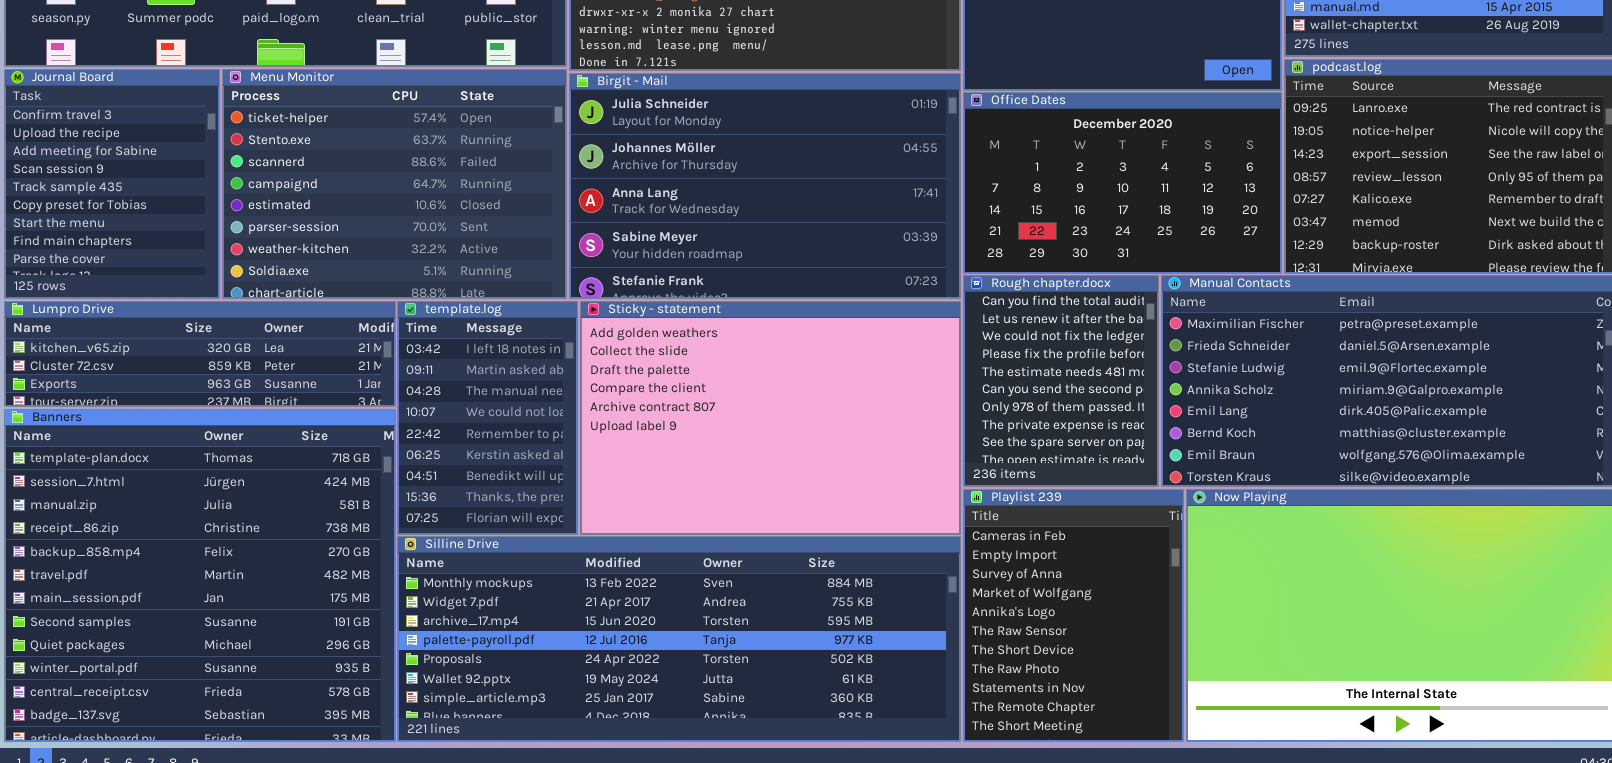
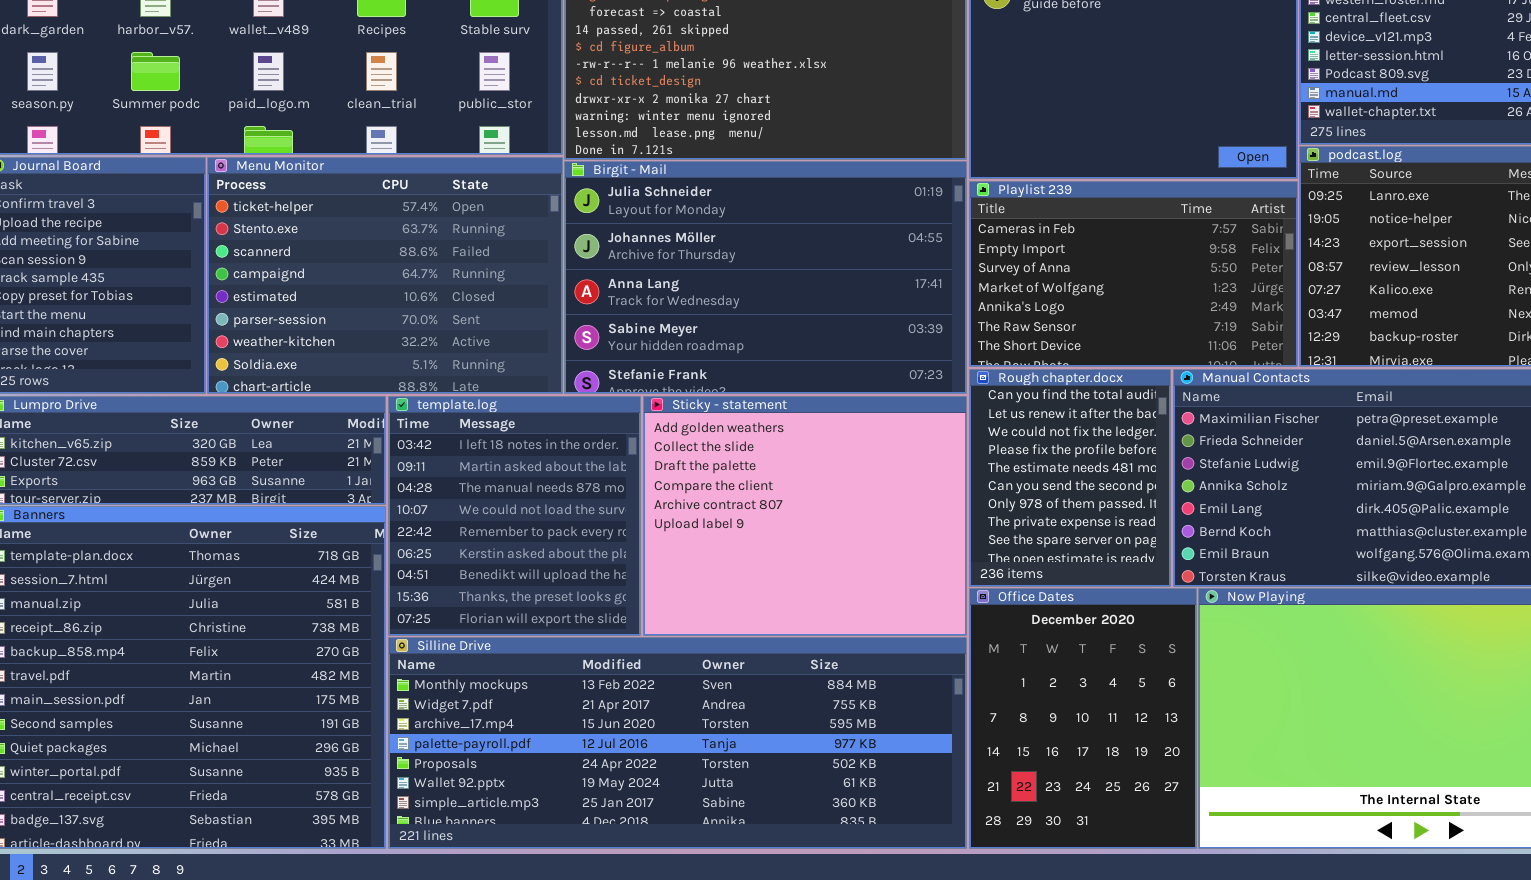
Office Dates: [963,92,1282,274] -> [969,588,1197,849], moved, resized
template.log: [397,301,578,535] -> [388,396,641,636], resized
Sticky - statement: [580,301,961,535] -> [643,396,967,636], resized
Playlist 239: [963,489,1184,742] -> [969,181,1298,367], moved, resized

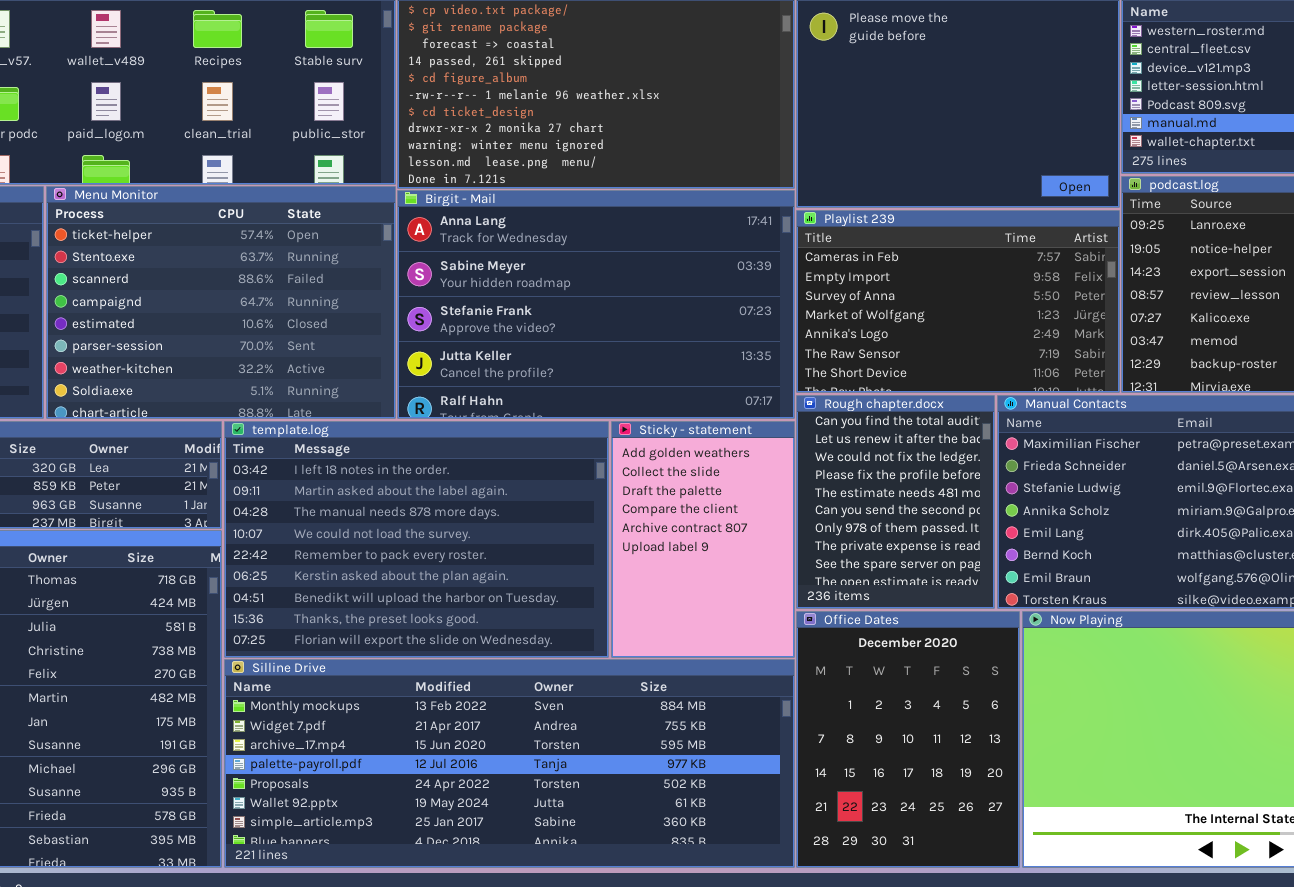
Birgit - Mail: [564,161,967,394] -> [397,190,795,419], scrolled down 2 rows
template.log: [388,396,641,636] -> [224,421,609,658], resized
Sticky - statement: [643,396,967,636] -> [611,421,795,658], resized

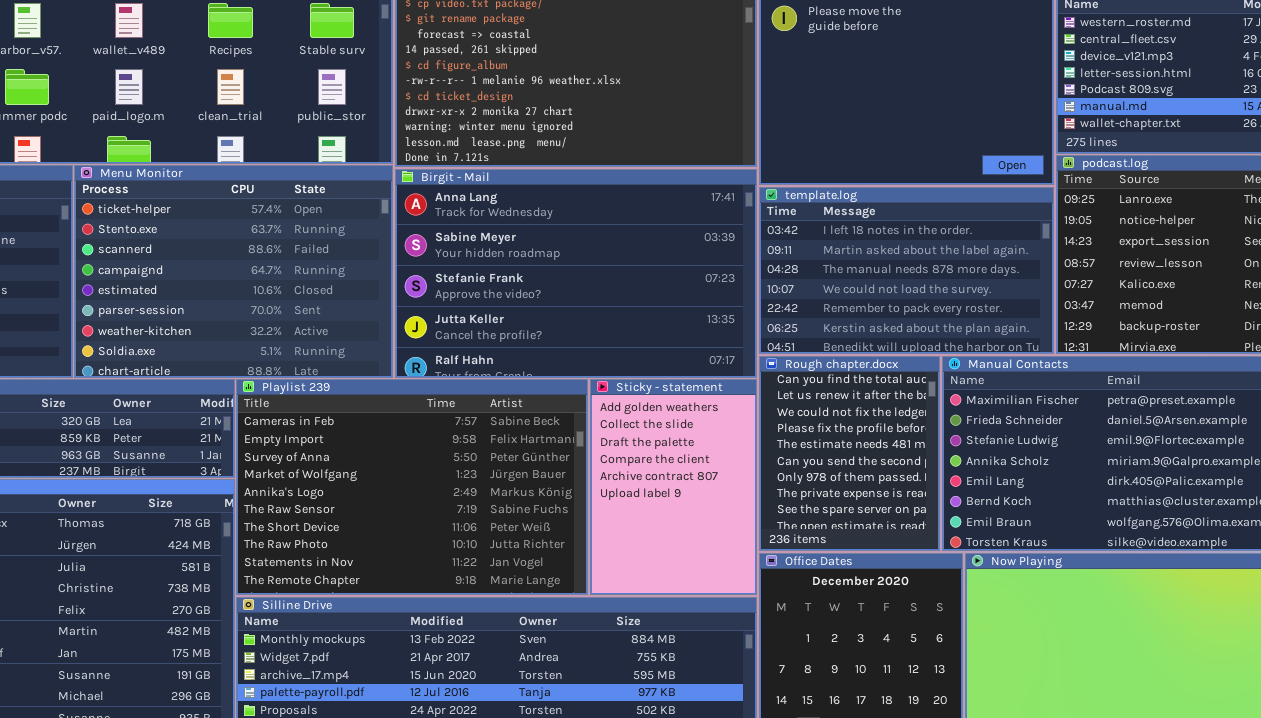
Playlist 239: [796,210,1120,393] -> [236,379,588,595], moved, resized
template.log: [224,421,609,658] -> [759,187,1054,354], moved, resized

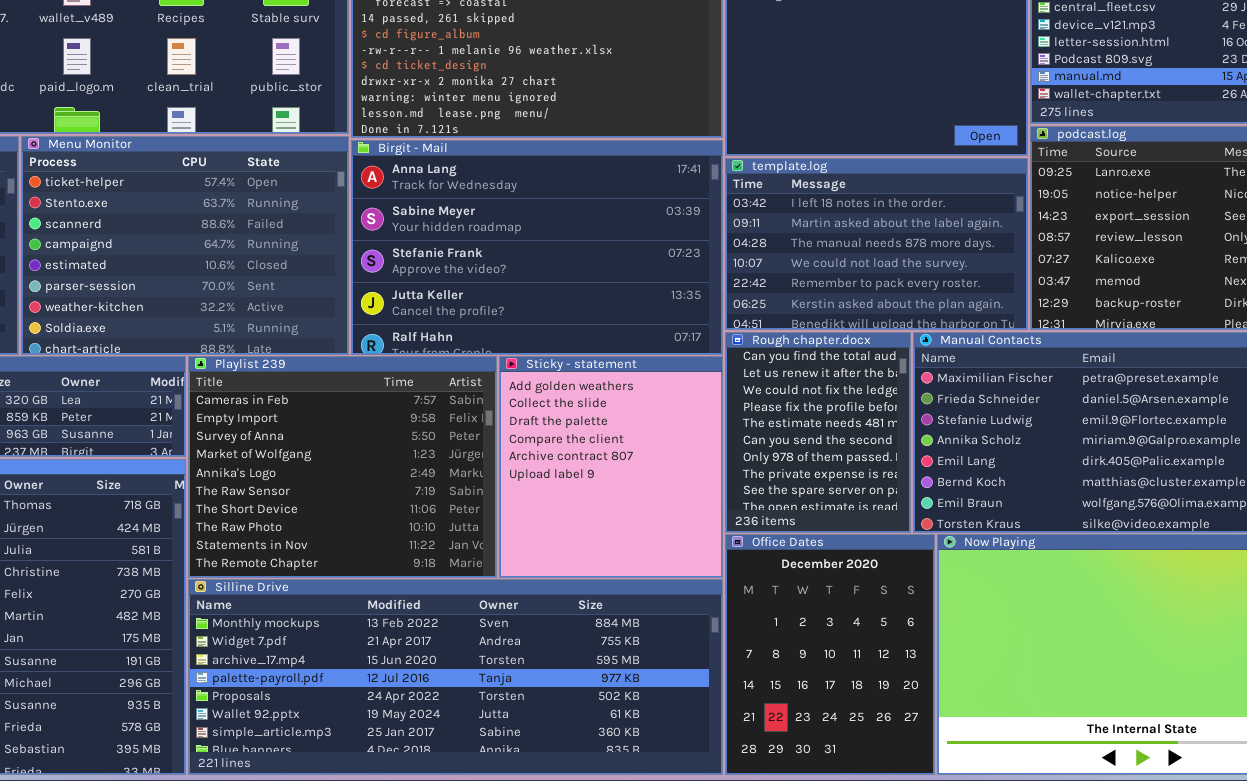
Playlist 239: [236,379,588,595] -> [188,356,497,578], resized
Sticky - statement: [590,379,757,595] -> [499,356,723,578], resized

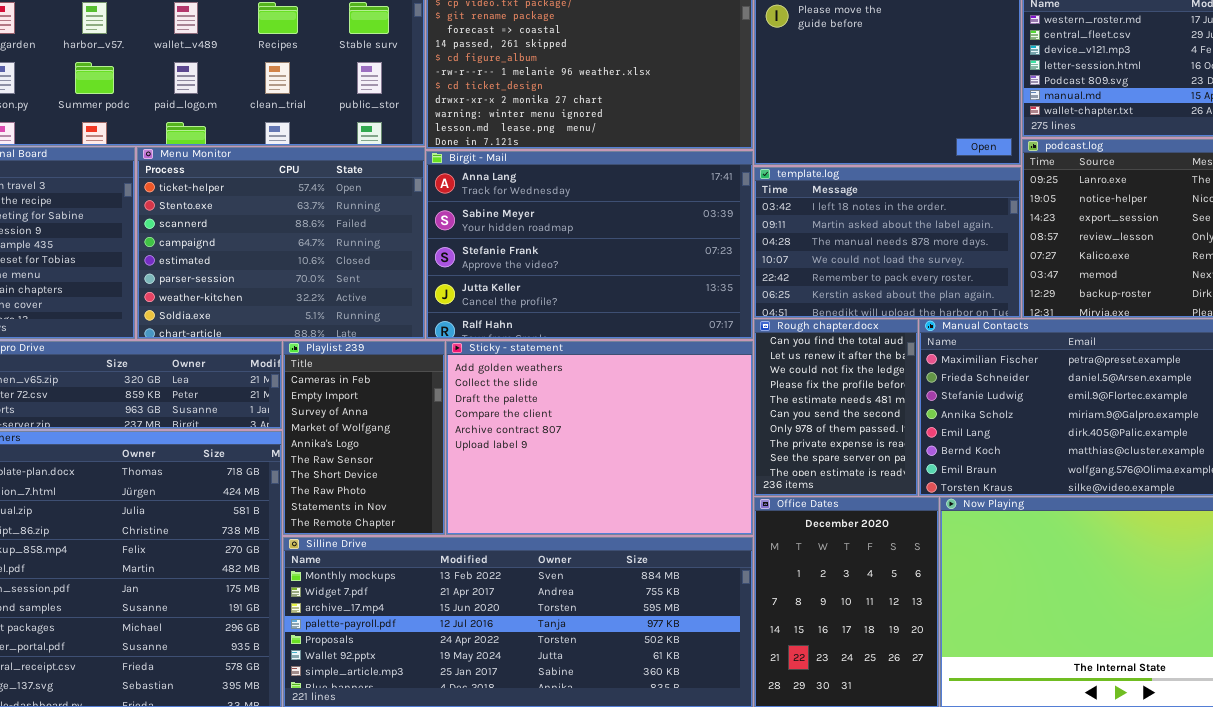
Playlist 239: [188,356,497,578] -> [283,341,445,535], resized
Sticky - statement: [499,356,723,578] -> [446,341,753,535], resized

